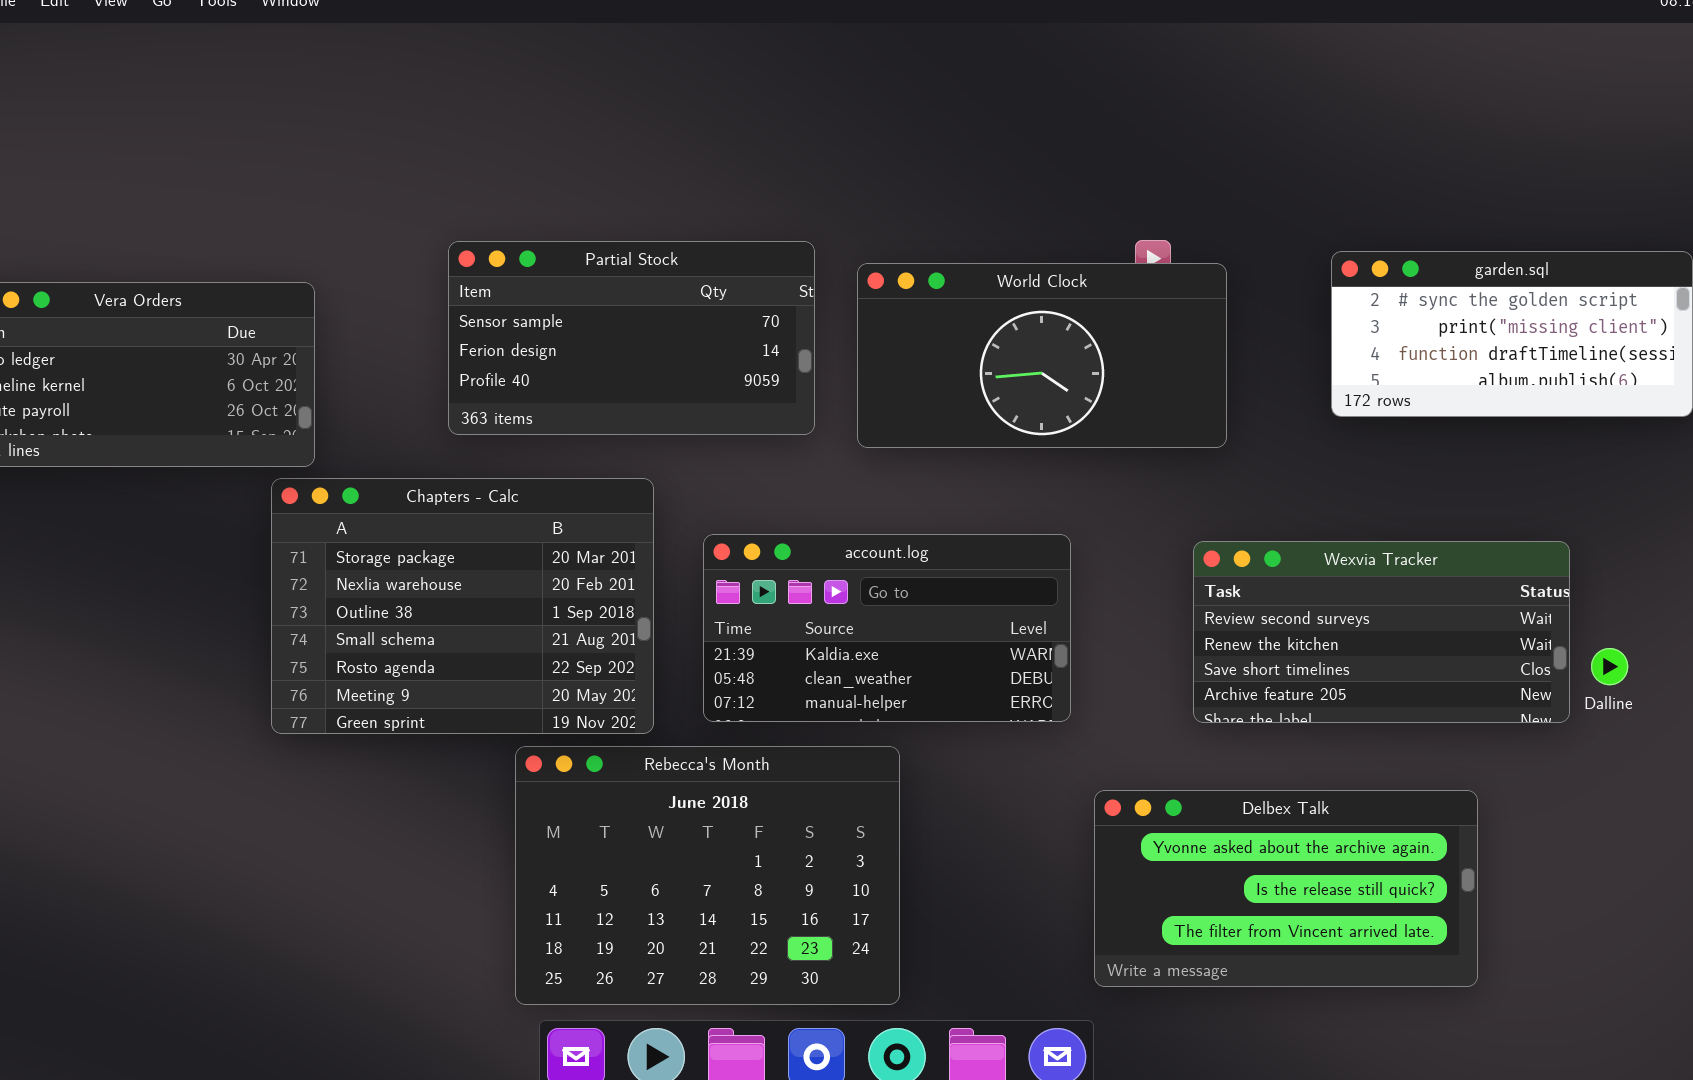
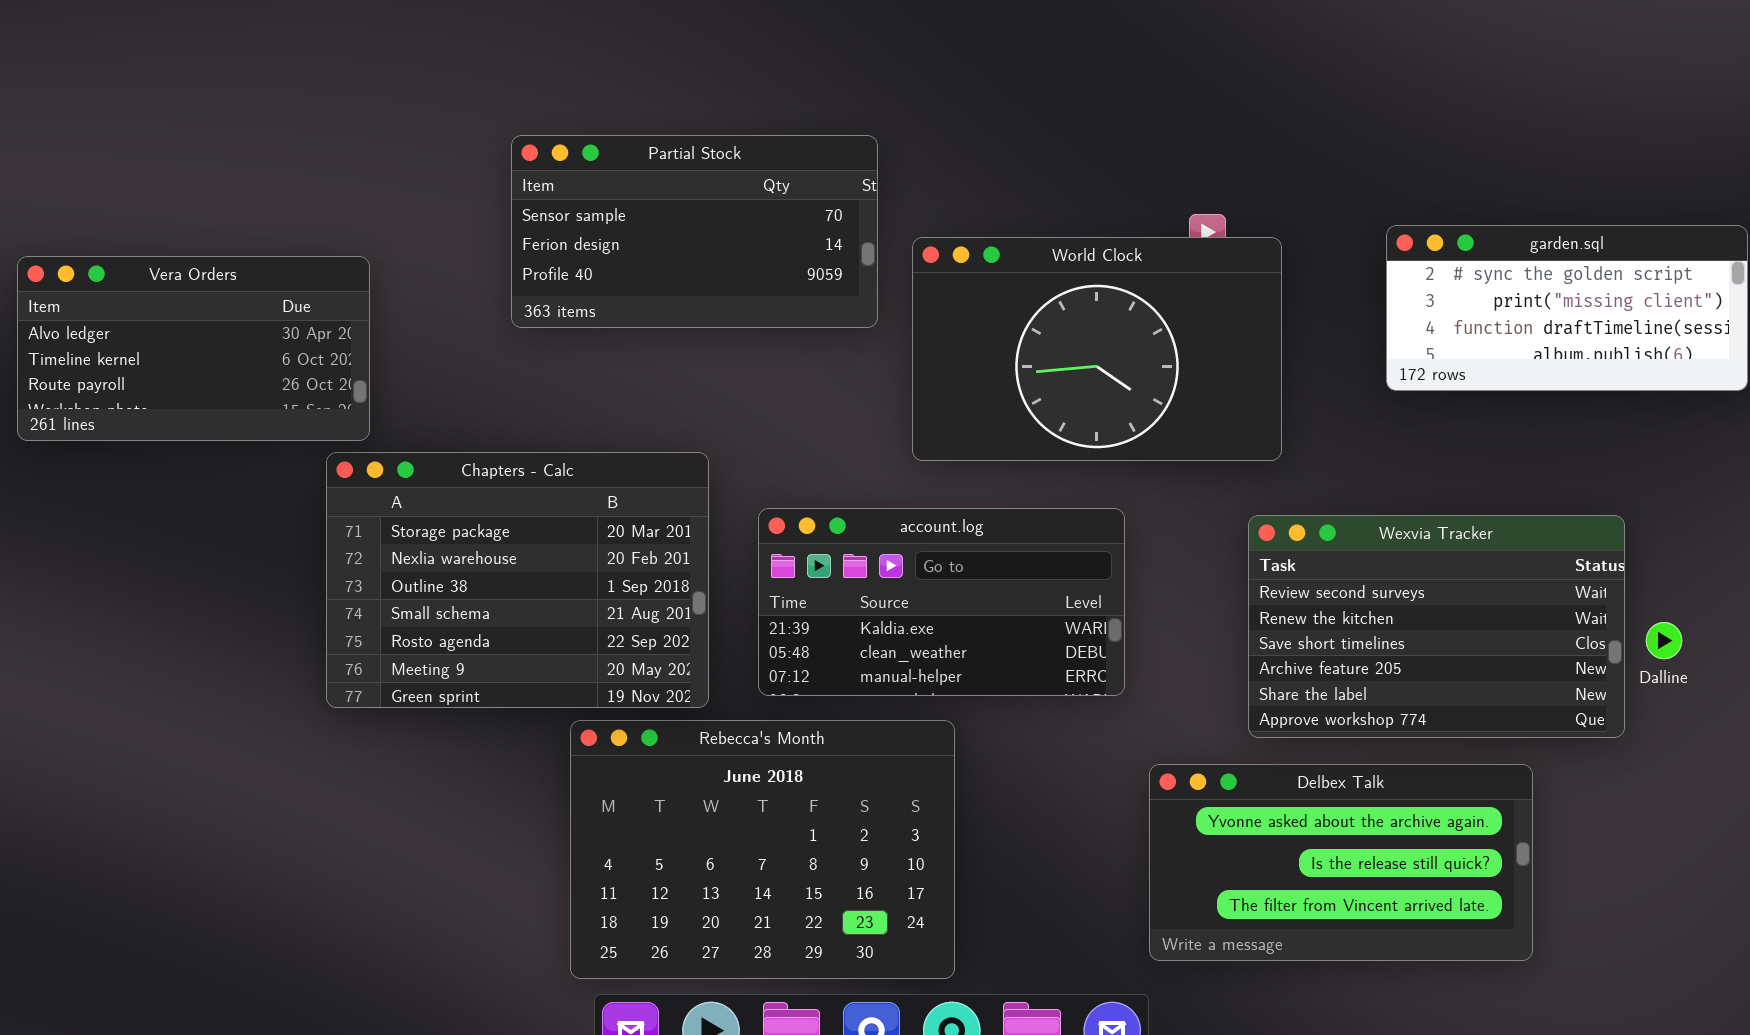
Partial Stock: [448,241,815,435] -> [511,135,878,328], moved
World Clock: [857,263,1227,448] -> [912,237,1282,461], resized
Wexvia Tracker: [1193,541,1570,723] -> [1248,515,1625,738], resized

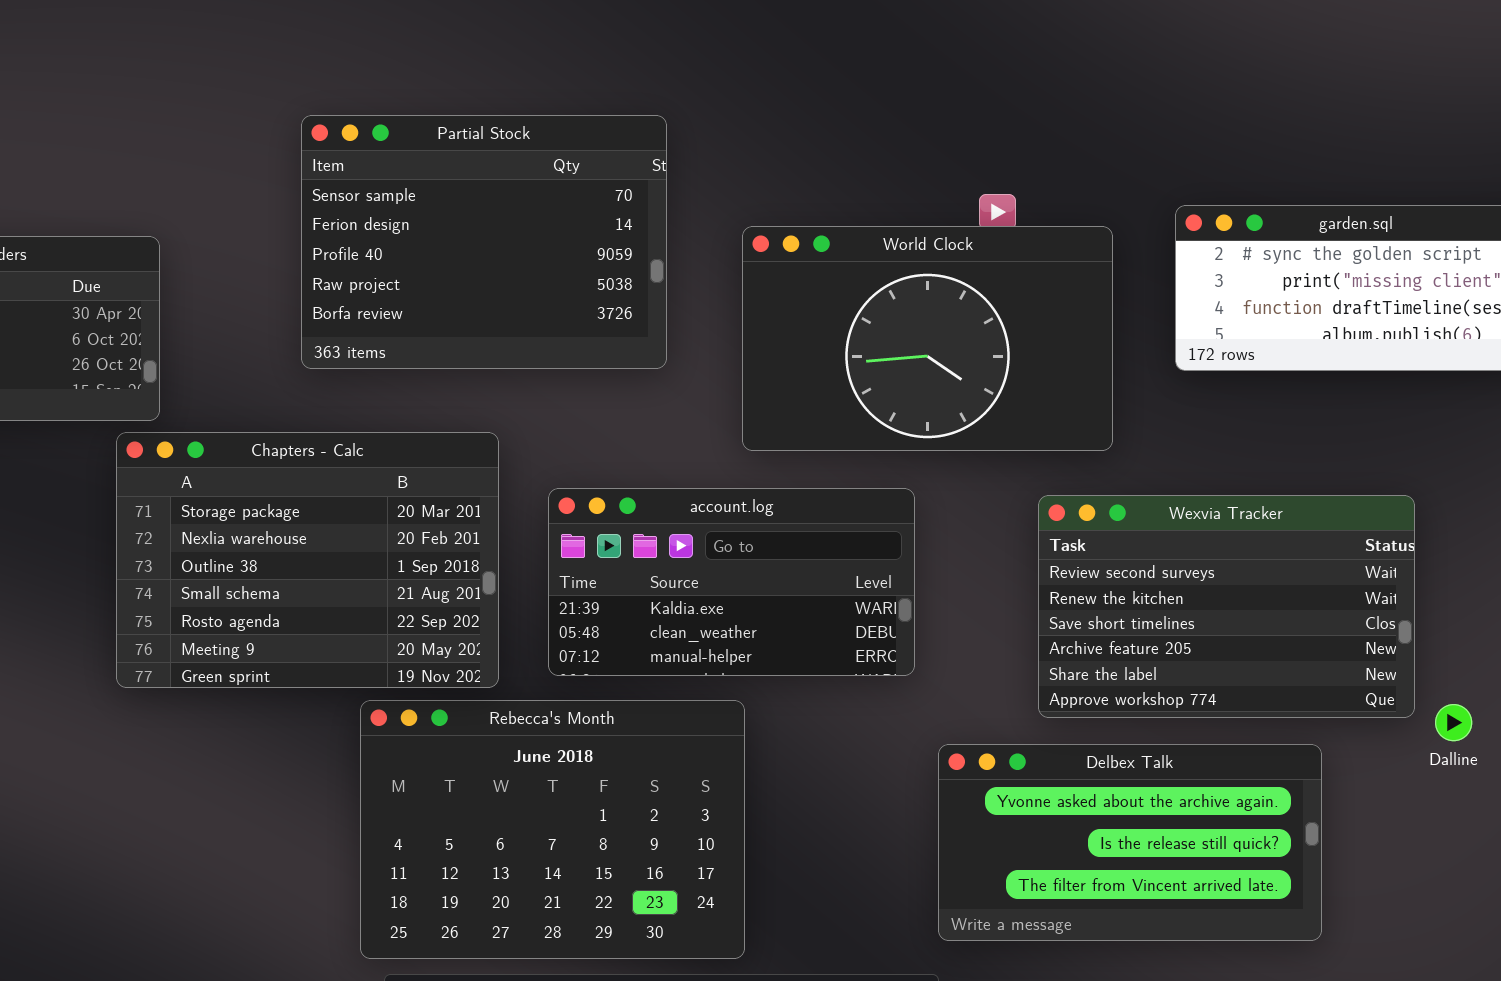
Partial Stock: [511,135,878,328] -> [301,115,667,369], resized
World Clock: [912,237,1282,461] -> [742,226,1113,451], moved
Dalline: [1646,622,1682,659] -> [1435,704,1472,741], moved

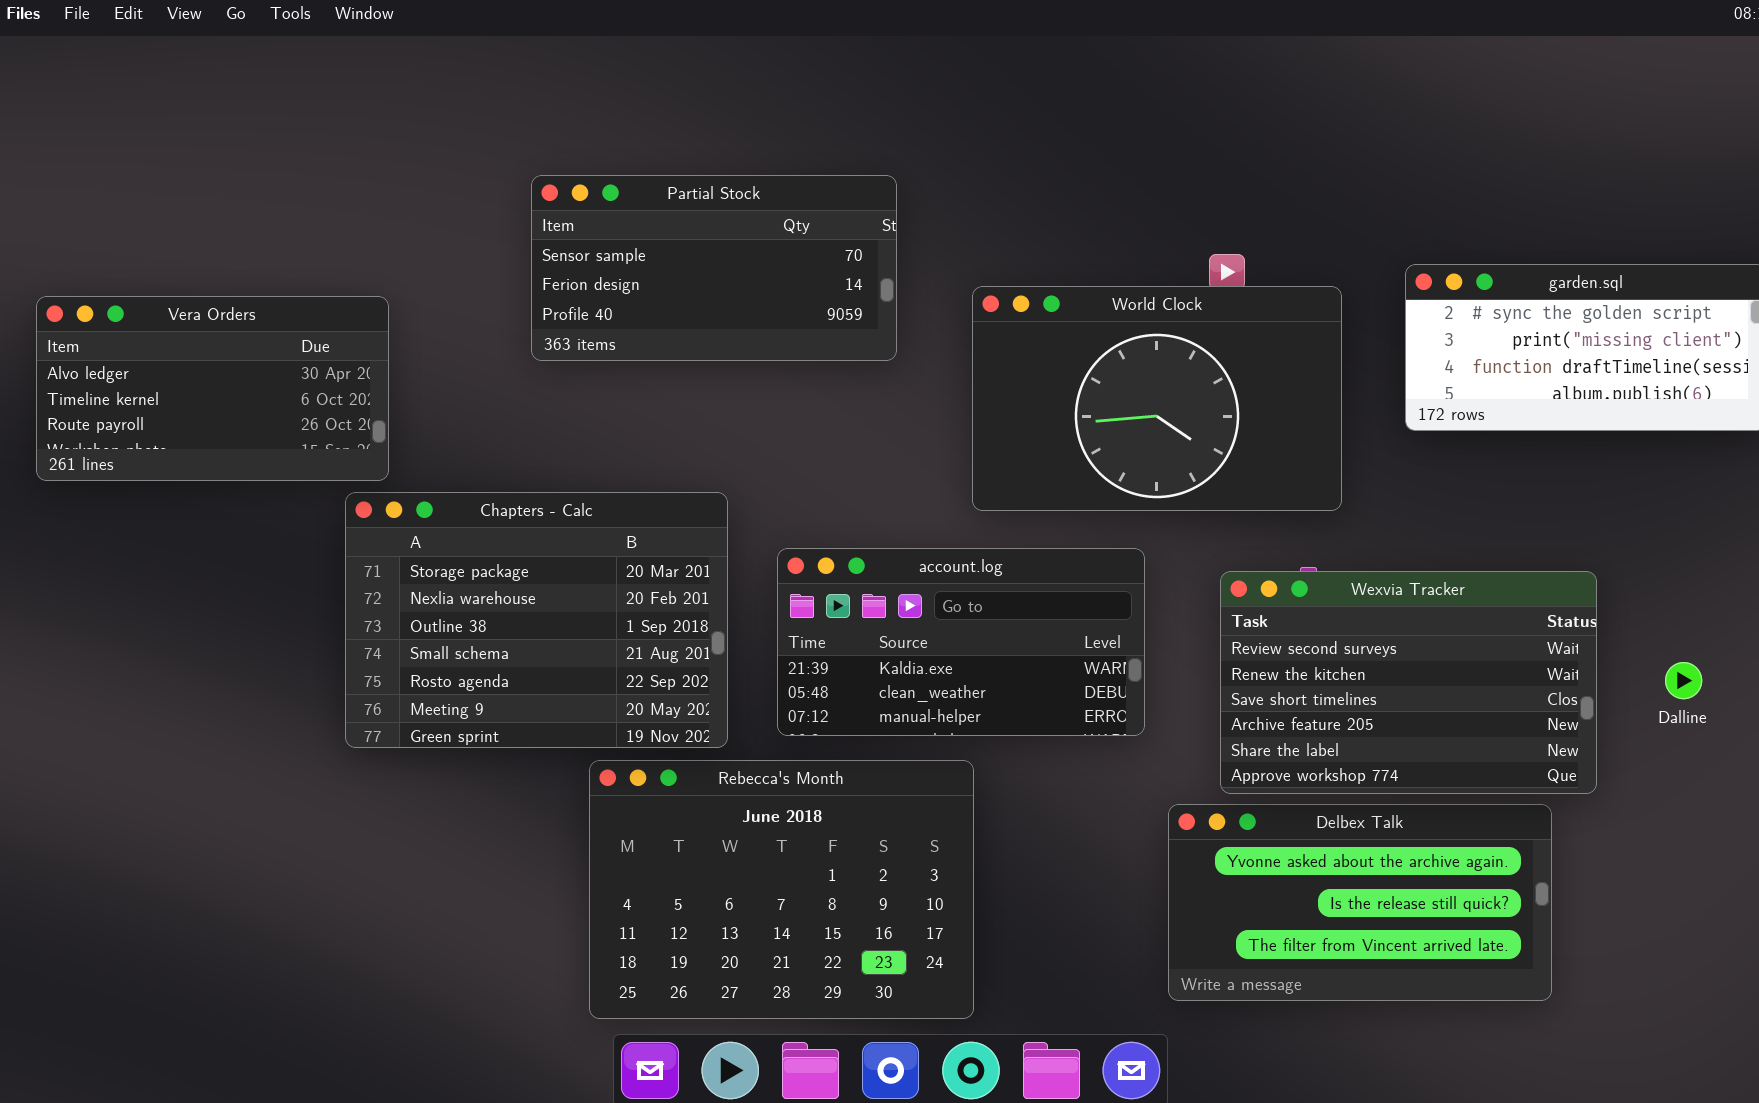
Partial Stock: [301,115,667,369] -> [531,175,897,361], resized
Wexvia Tracker: [1038,495,1415,718] -> [1220,571,1597,794], moved
Dalline: [1435,704,1472,741] -> [1665,662,1702,699], moved

